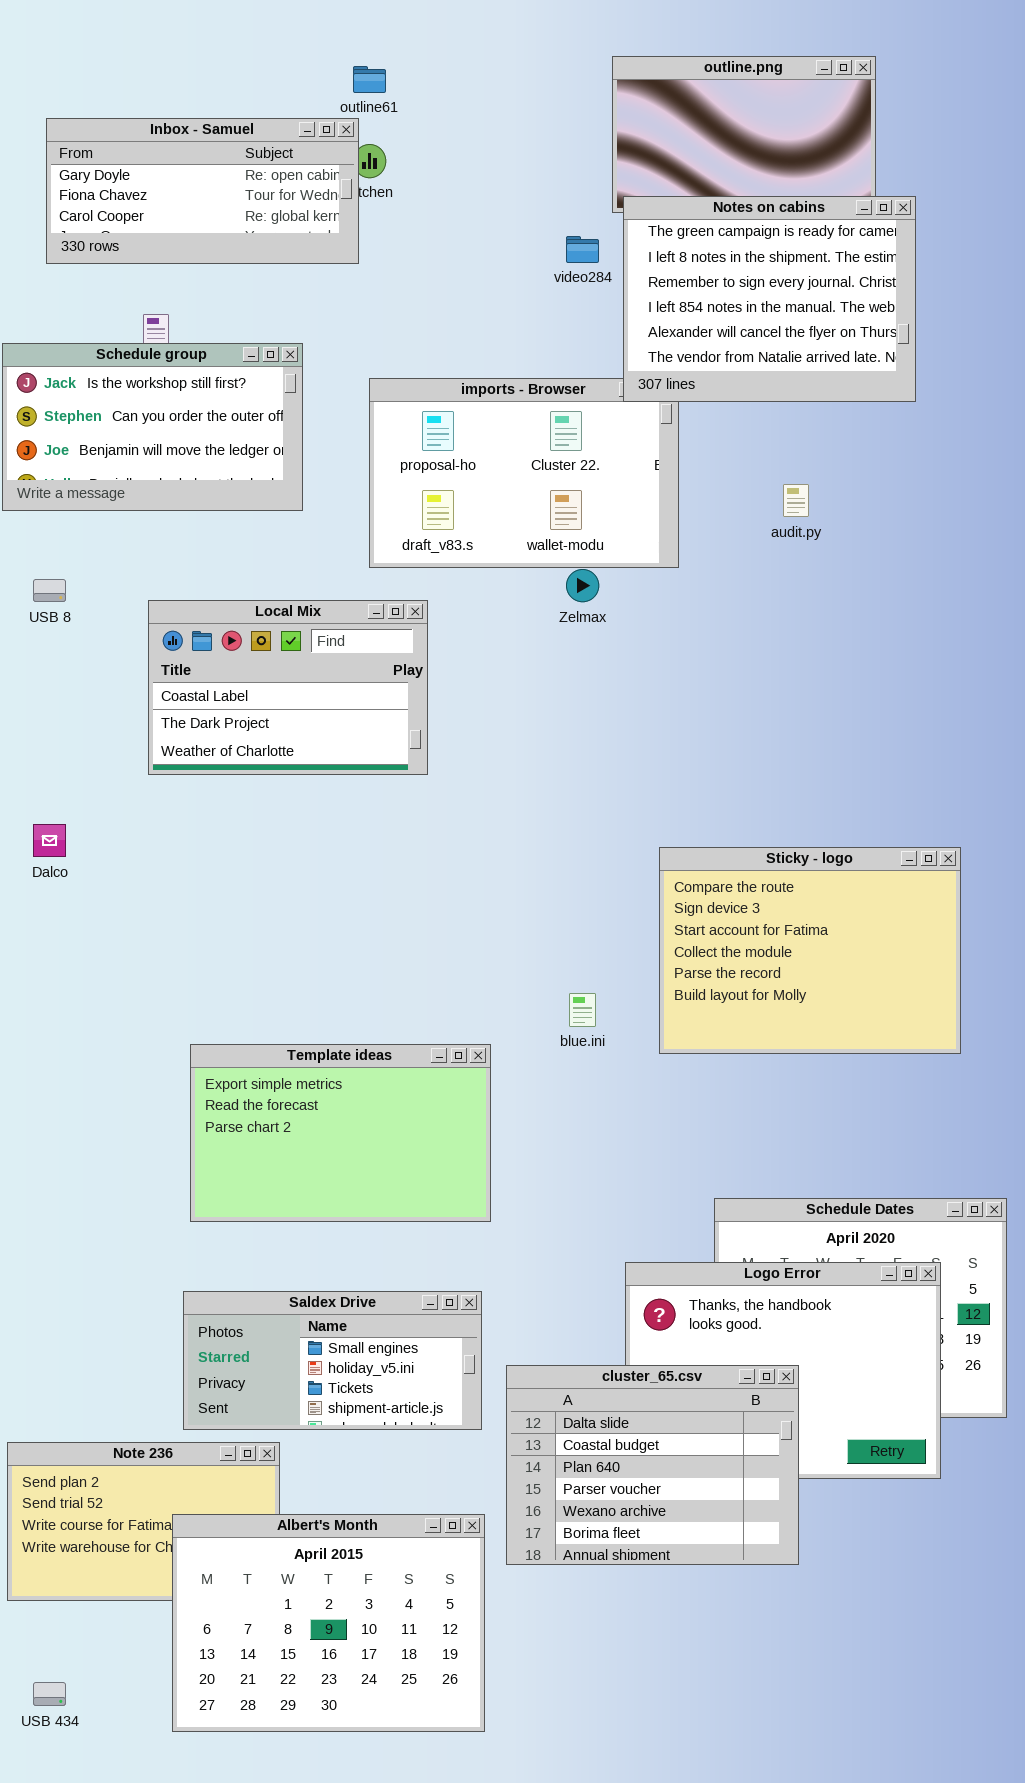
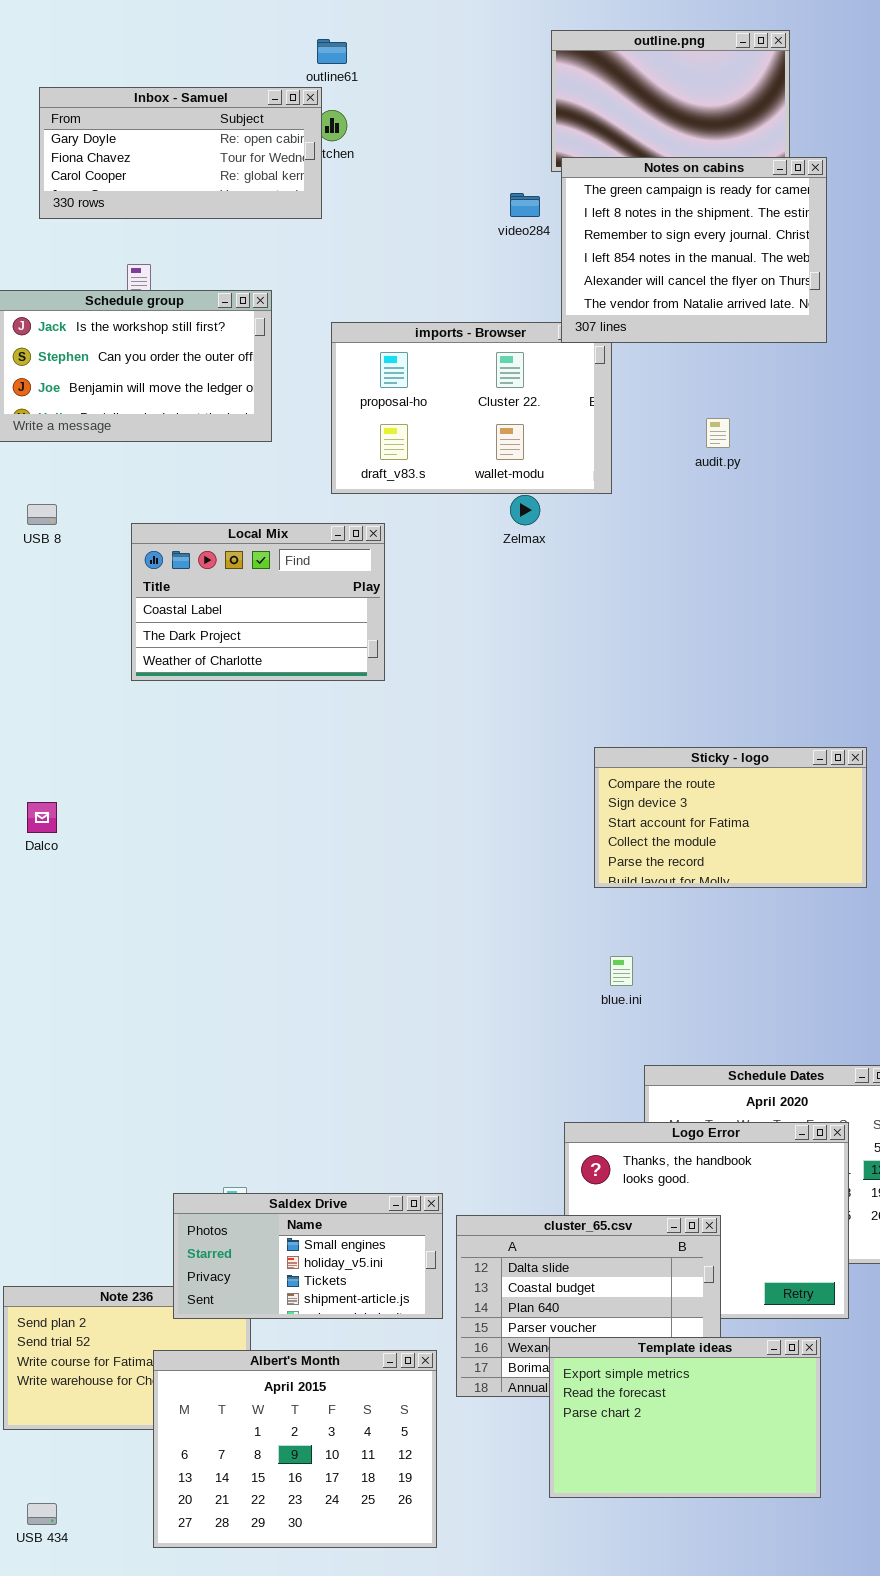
Dalco: [33,824,66,857] -> [27,802,57,833], moved
Sticky - logo: [659,847,961,1054] -> [594,747,867,888], resized
blue.ini: [569,993,596,1027] -> [610,956,633,986], moved
Template ideas: [190,1044,491,1222] -> [549,1337,821,1498], moved
Saldex Drive: [183,1291,482,1430] -> [173,1193,443,1319], moved

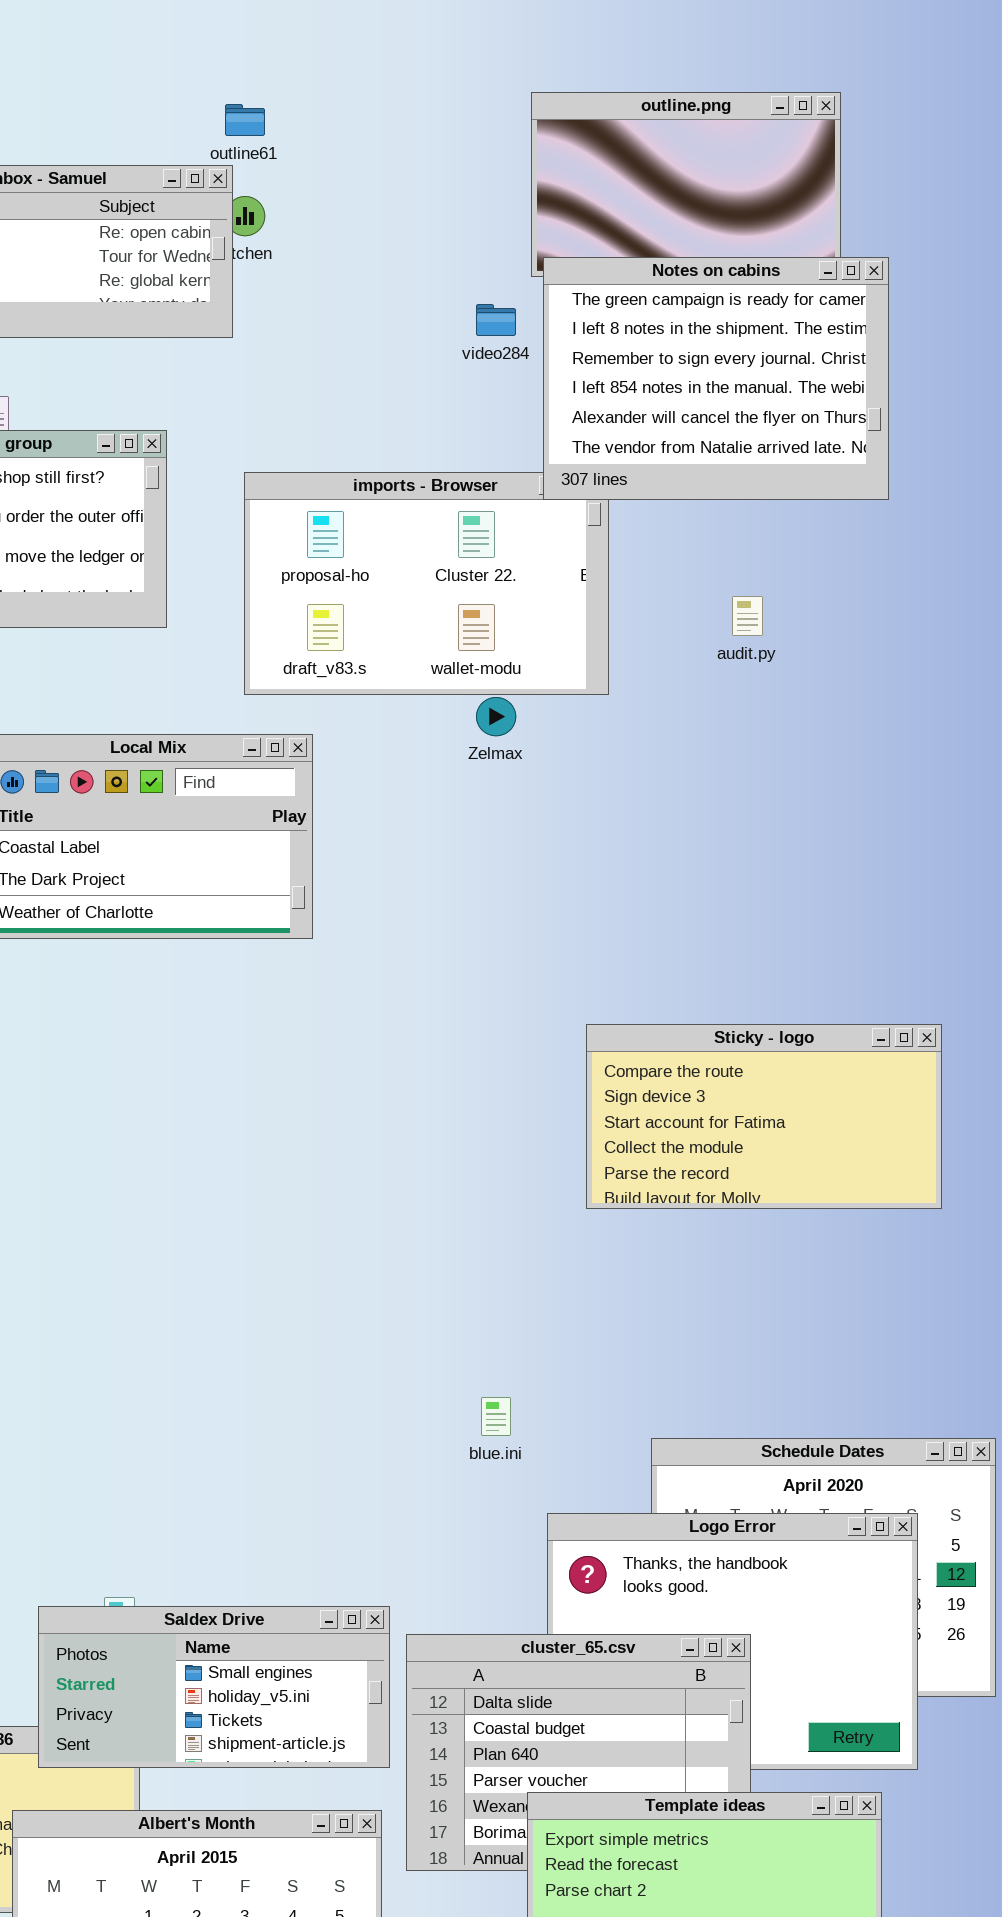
blue.ini: [610,956,633,986] -> [481,1397,511,1436], moved

